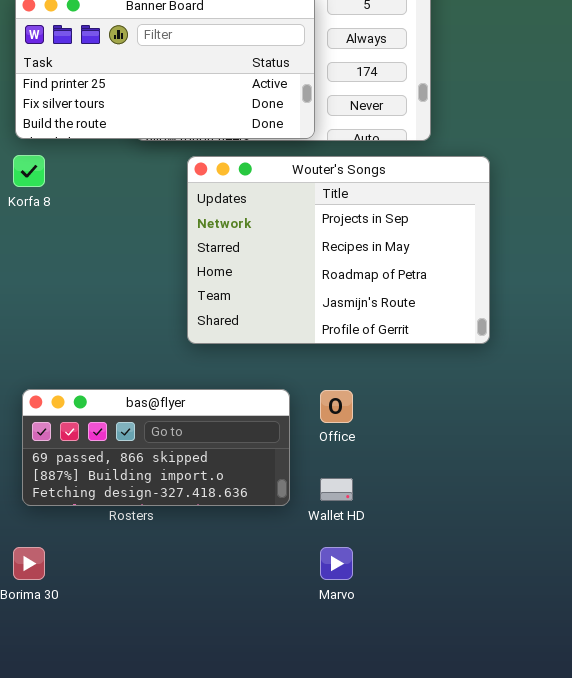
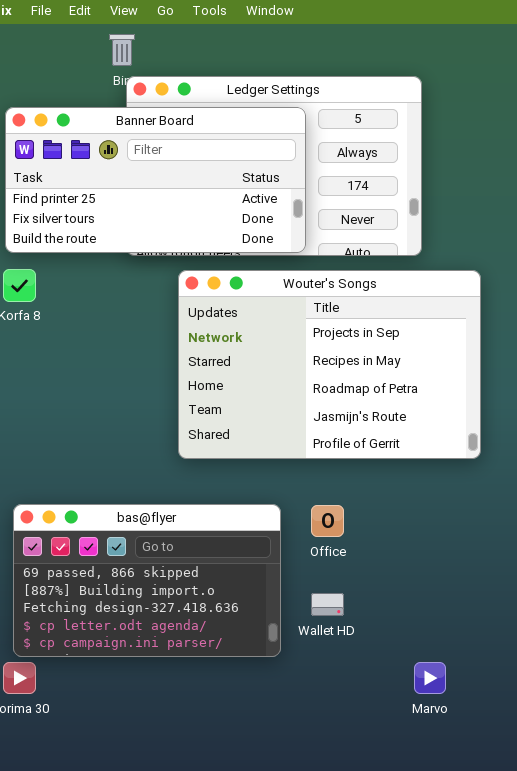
bas@flyer: [22,389,290,506] -> [13,504,281,657], resized
Marvo: [320,547,353,580] -> [414,662,446,694], moved

